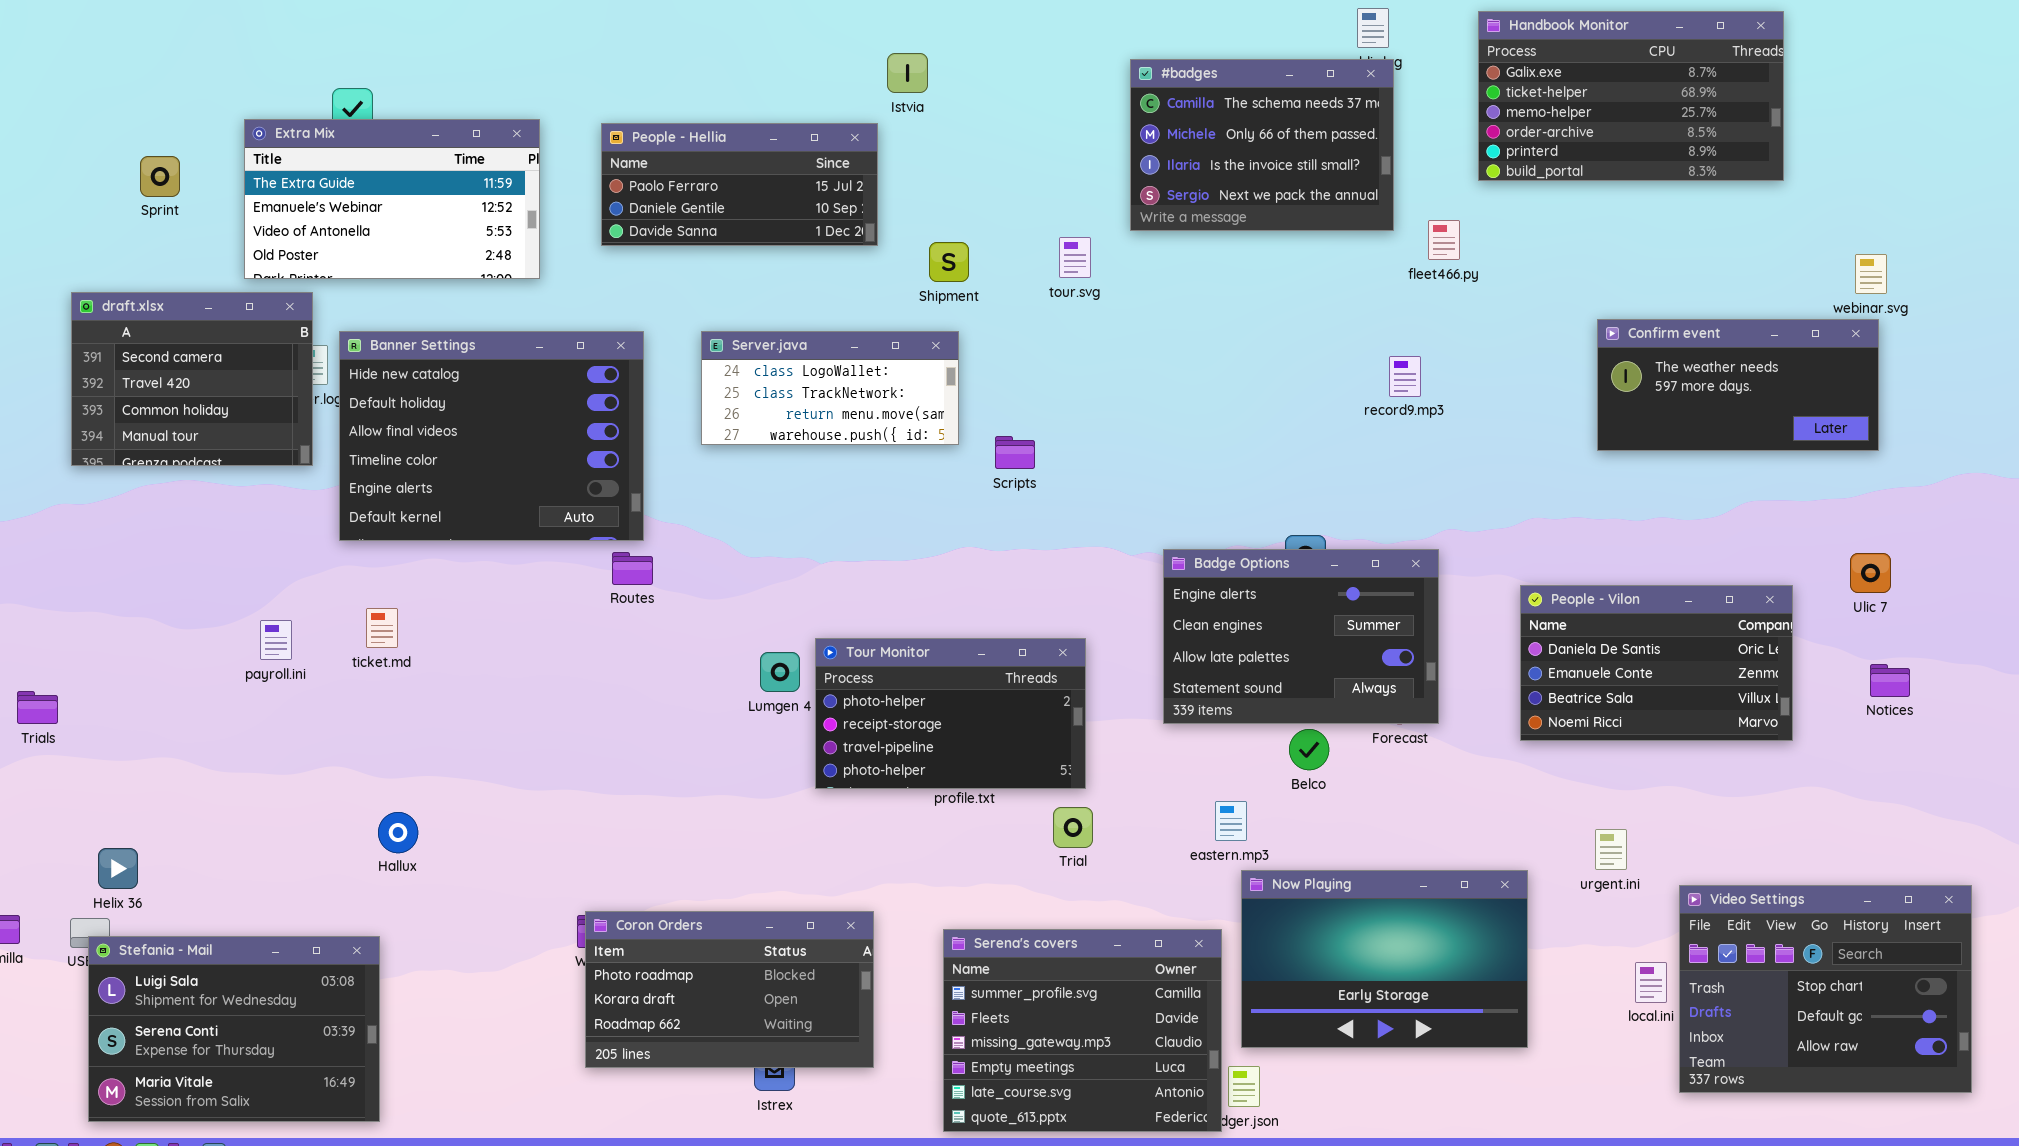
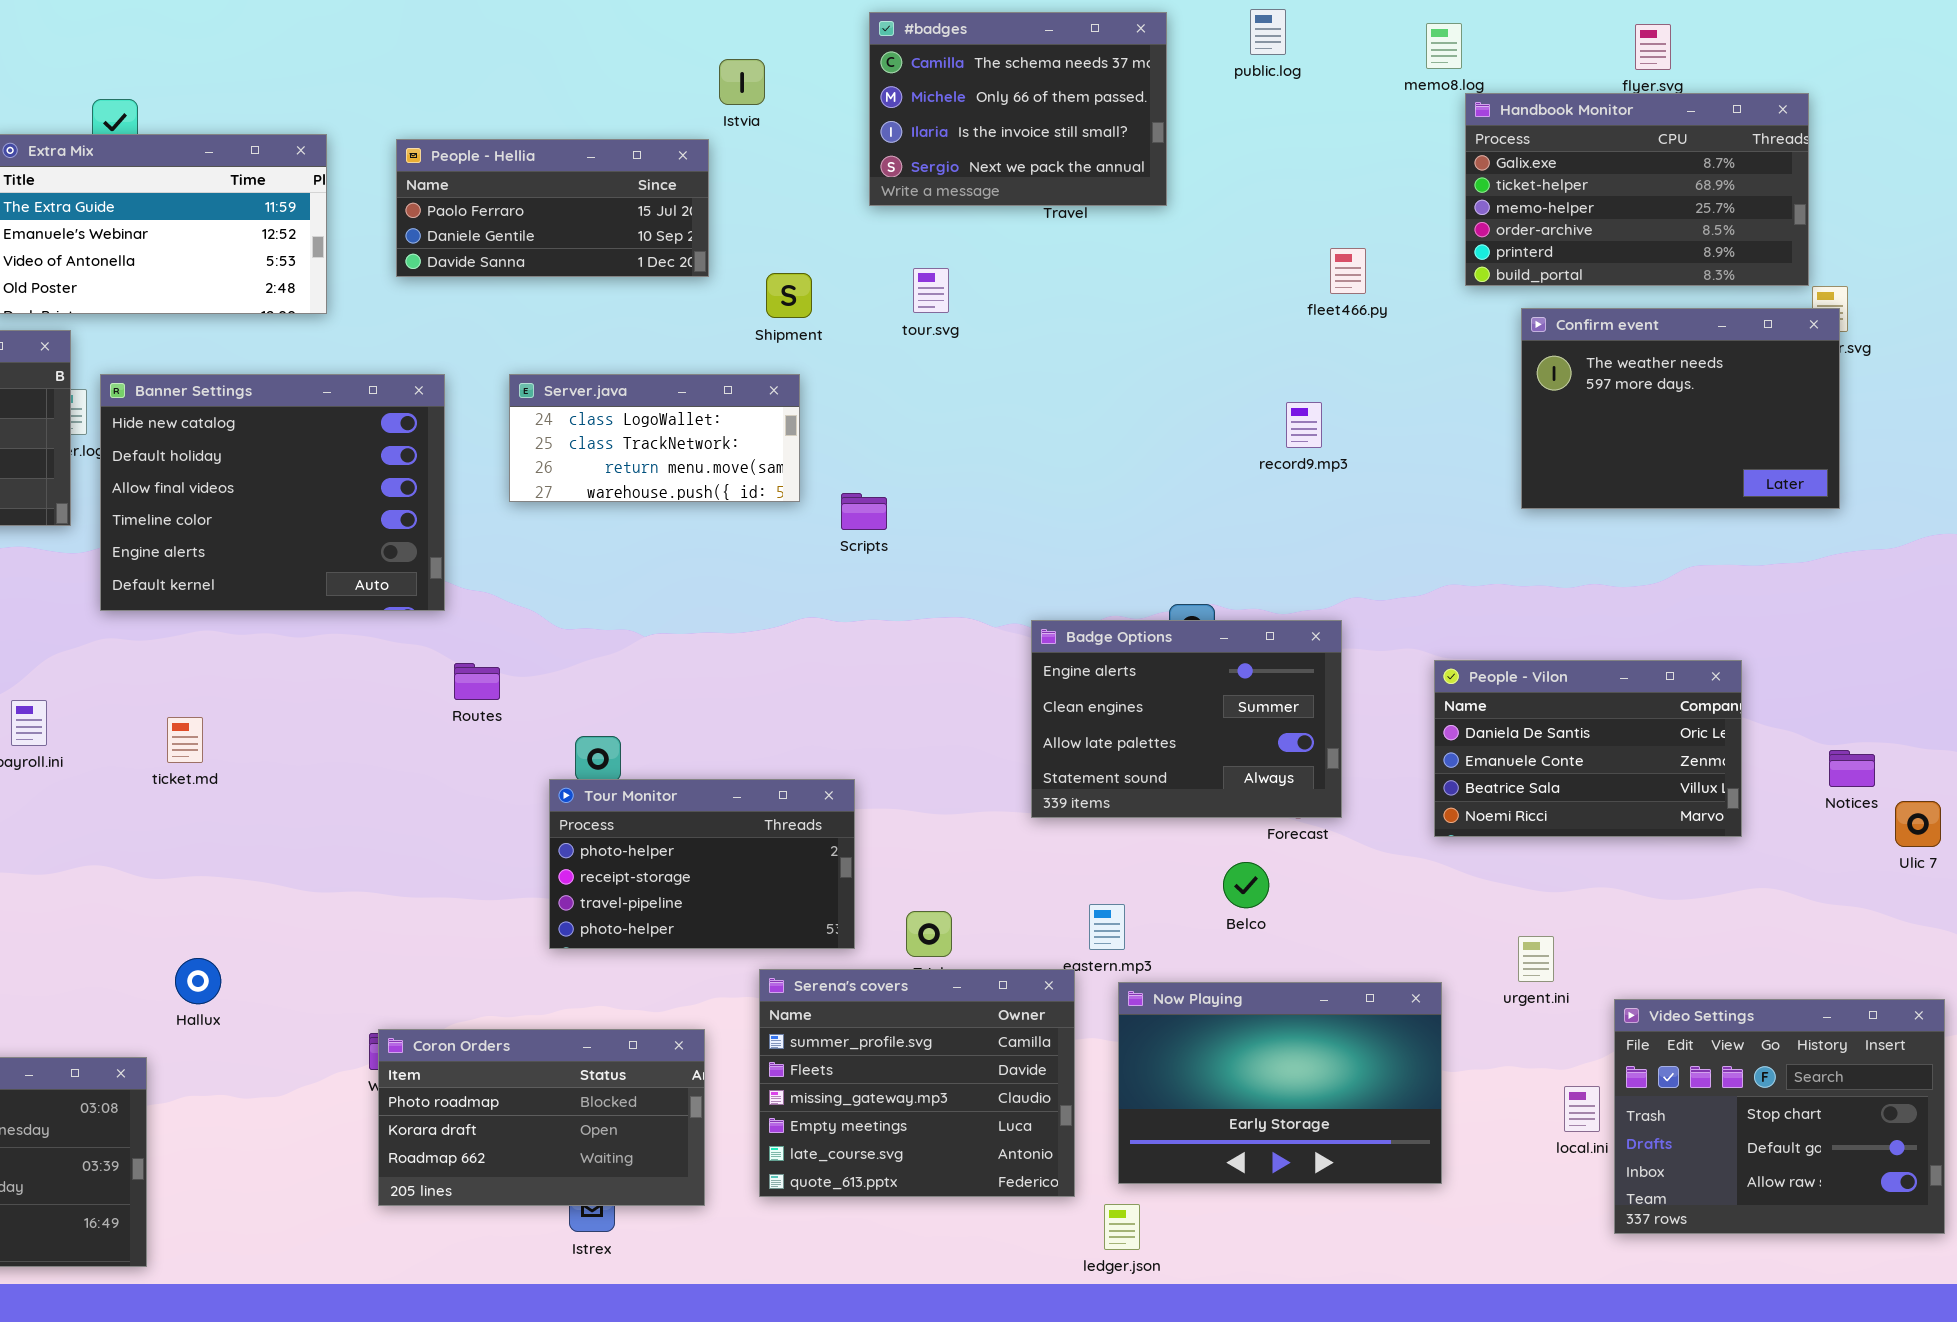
Handbook Monitor: [1478,11,1784,181] -> [1465,93,1809,286], moved
#badges: [1130,59,1394,231] -> [869,12,1167,206], moved
Confirm event: [1597,319,1879,451] -> [1521,308,1840,509], resized
Routes: [612,552,653,585] -> [454,663,500,700], moved
Ulic 7: [1850,553,1891,593] -> [1895,801,1941,847], moved
ticket.md: [366,608,398,648] -> [167,717,203,763], moved
Tour Monitor: [815,638,1086,789] -> [549,779,855,949], moved
Belco: [1289,729,1329,770] -> [1223,862,1269,908], moved
Hallux: [378,812,418,853] -> [175,958,221,1004], moved
Serena's covers: [943,929,1222,1132] -> [759,969,1075,1197], moved

